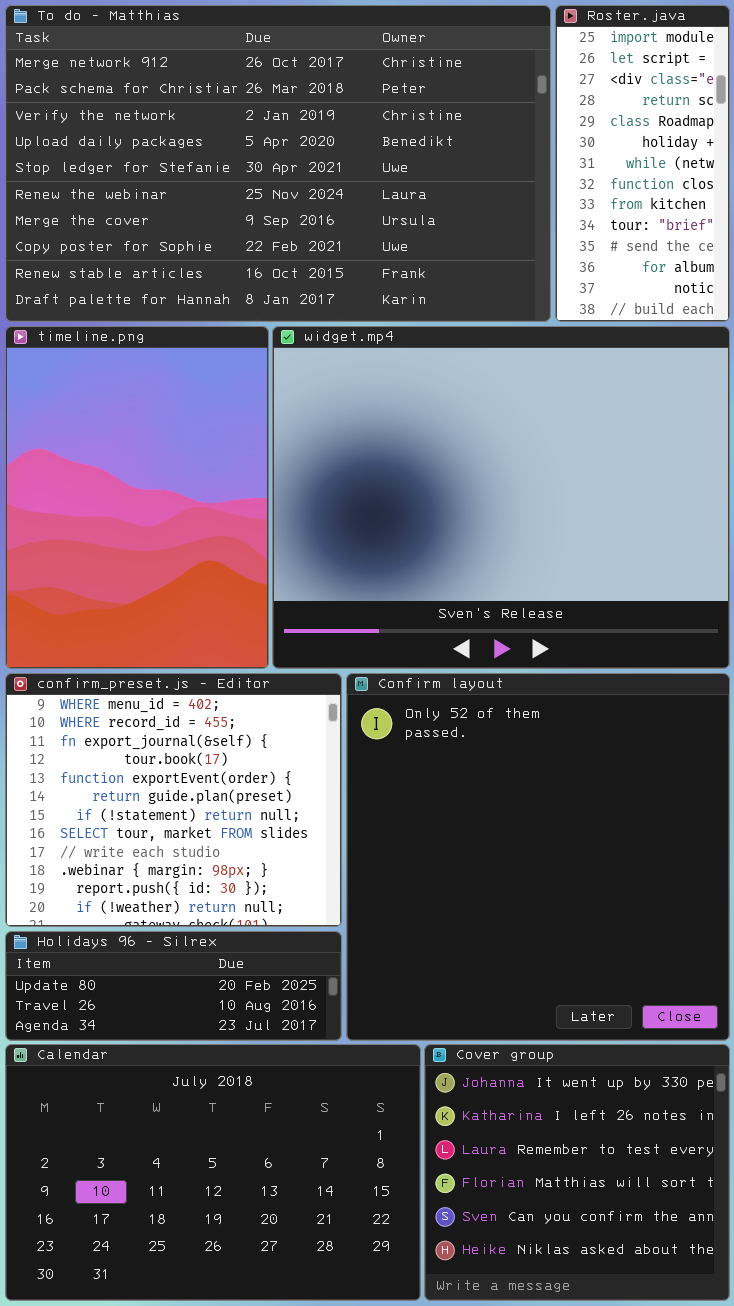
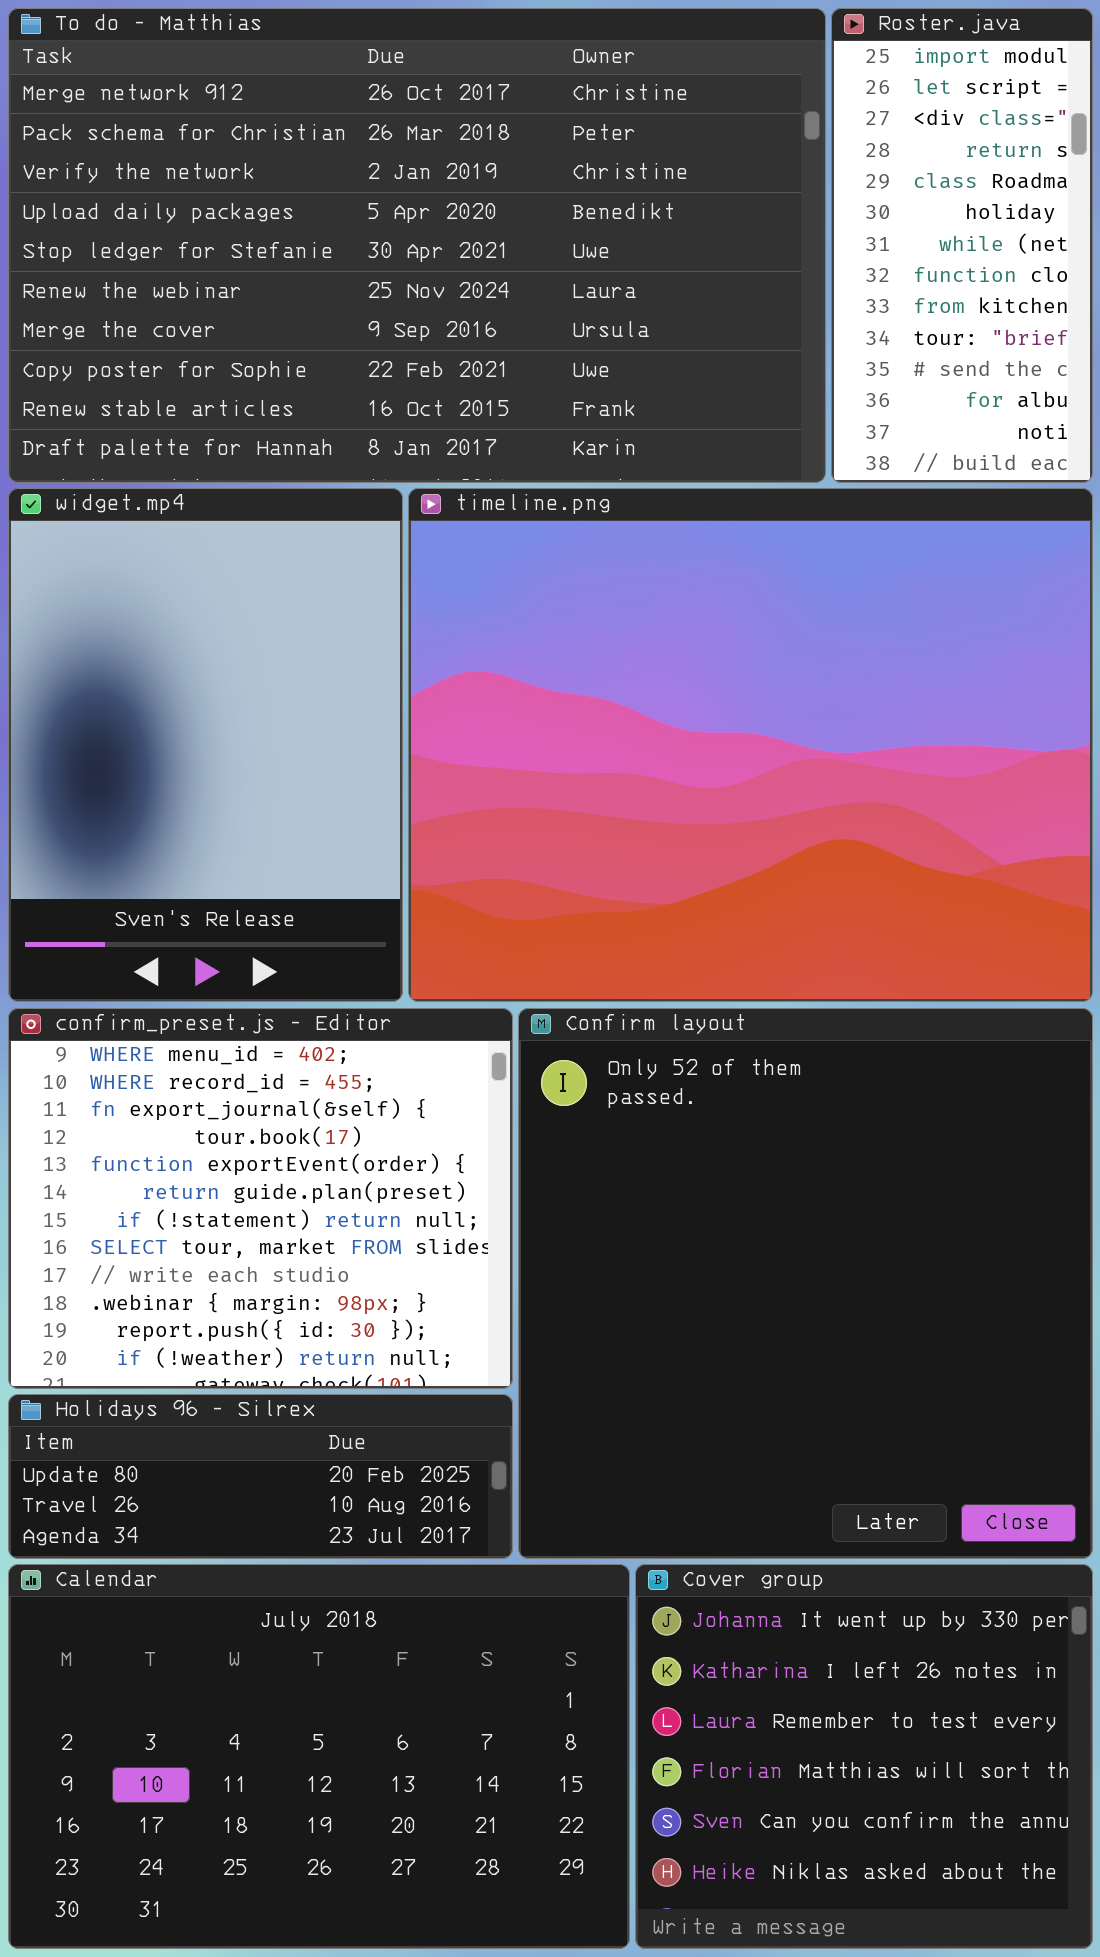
timeline.png: [5,326,269,669] -> [408,488,1093,1002], moved, resized
widget.mp4: [272,326,730,669] -> [8,488,403,1002], moved, resized

